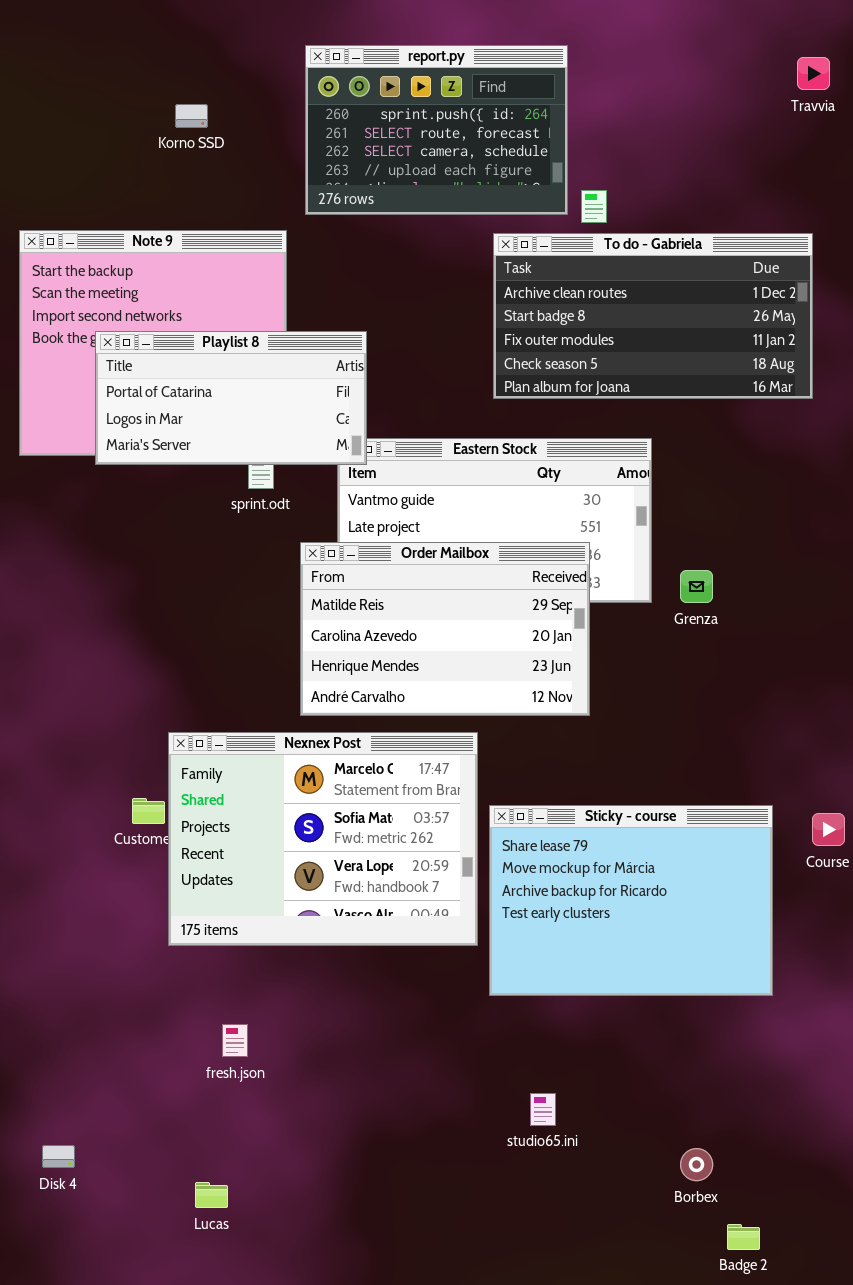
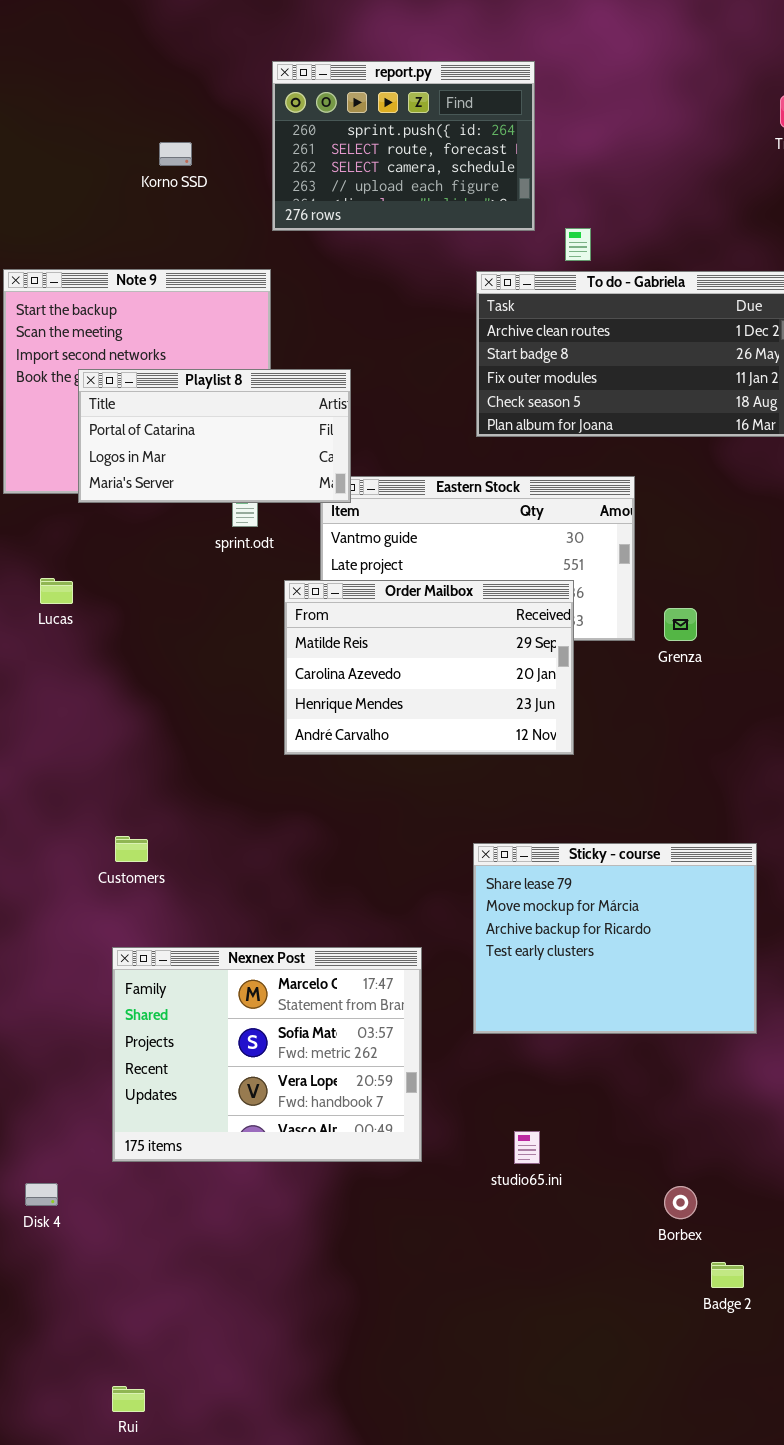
report.py: [305,45,568,215] -> [272,61,535,231], moved
Nexnex Post: [168,732,478,946] -> [112,947,422,1162], moved
Lucas: [195,1182,228,1208] -> [40,578,73,604], moved

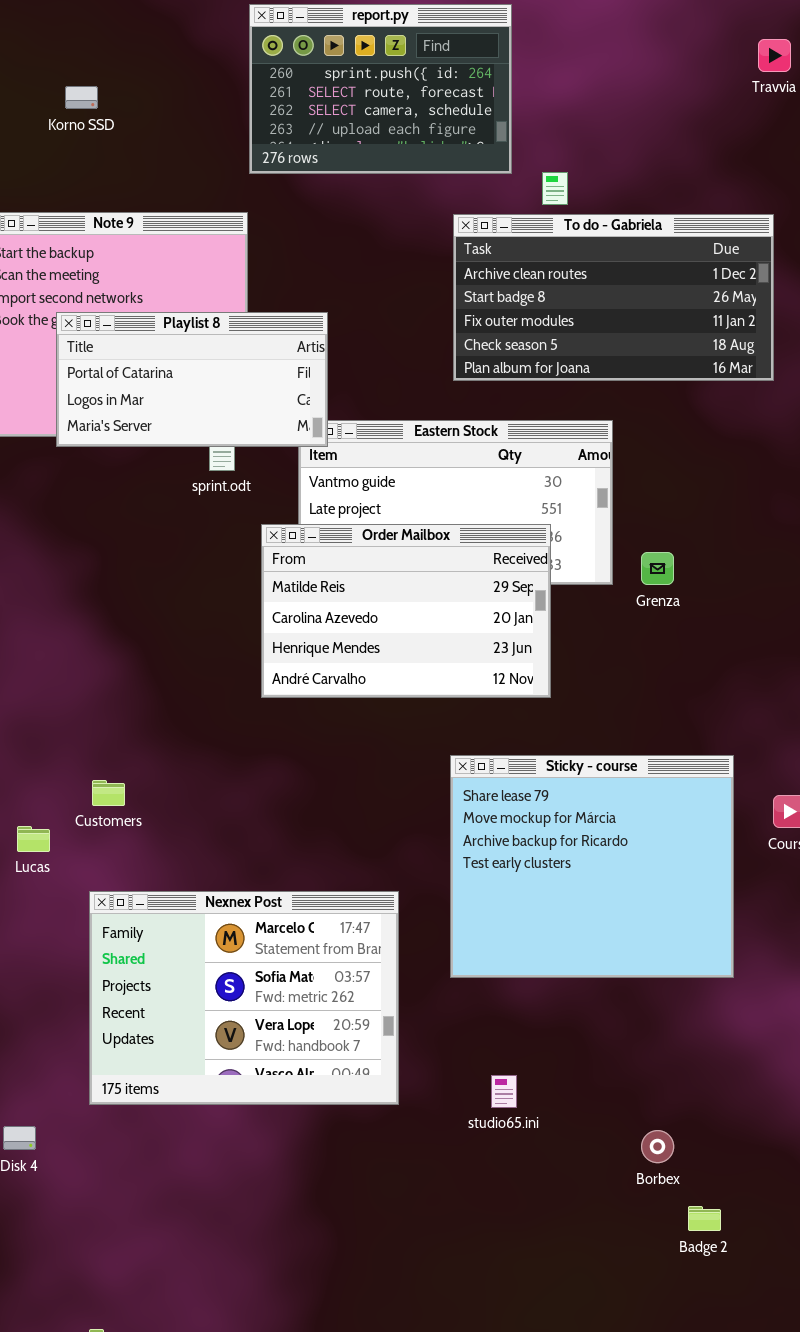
Korno SSD: [159,142,192,166] -> [65,86,98,109], moved
Lucas: [40,578,73,604] -> [17,826,50,852], moved
Sticky - course: [473,843,757,1034] -> [450,755,734,978], resized

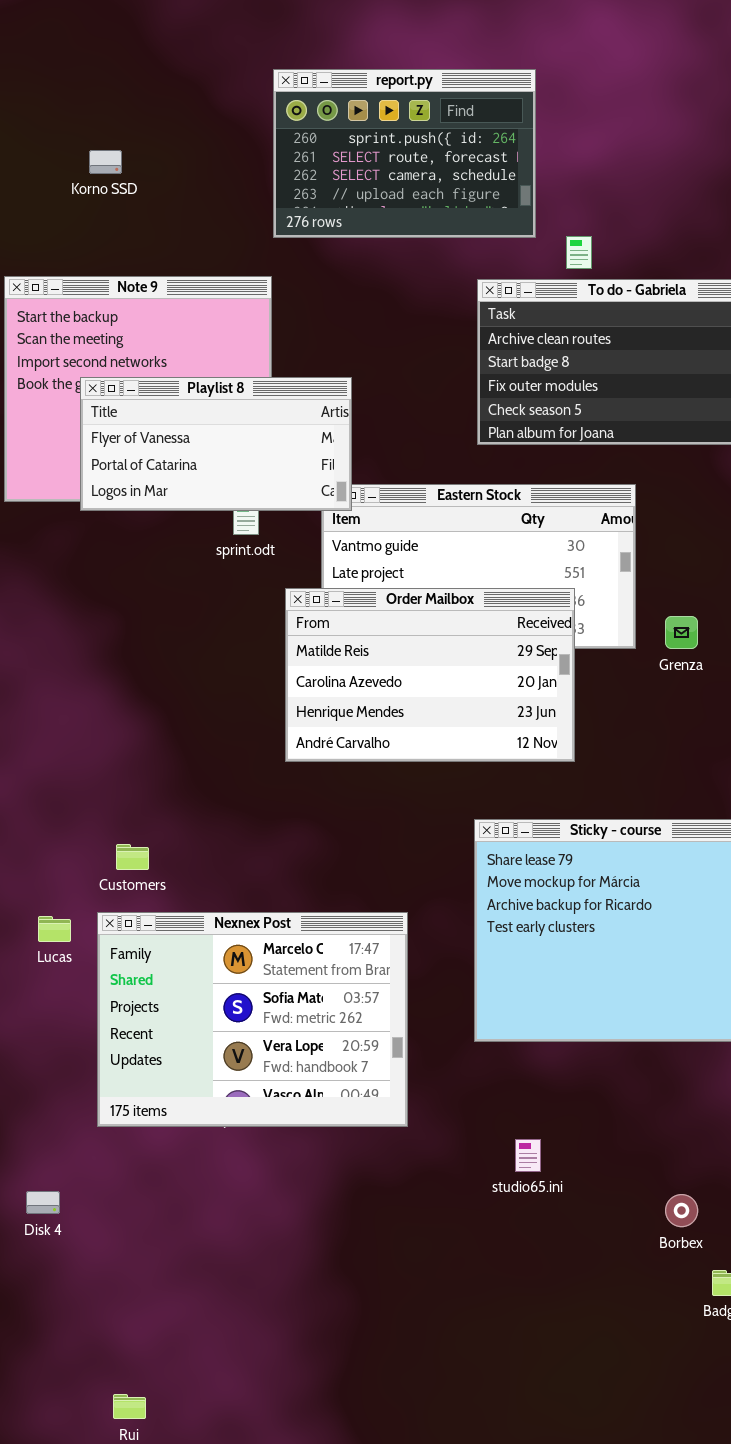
Playlist 8: [56,312,328,447] -> [80,377,352,511], scrolled up 1 row
Lucas: [17,826,50,852] -> [38,916,71,942], moved
Nexnex Post: [89,891,399,1105] -> [97,912,408,1127], moved

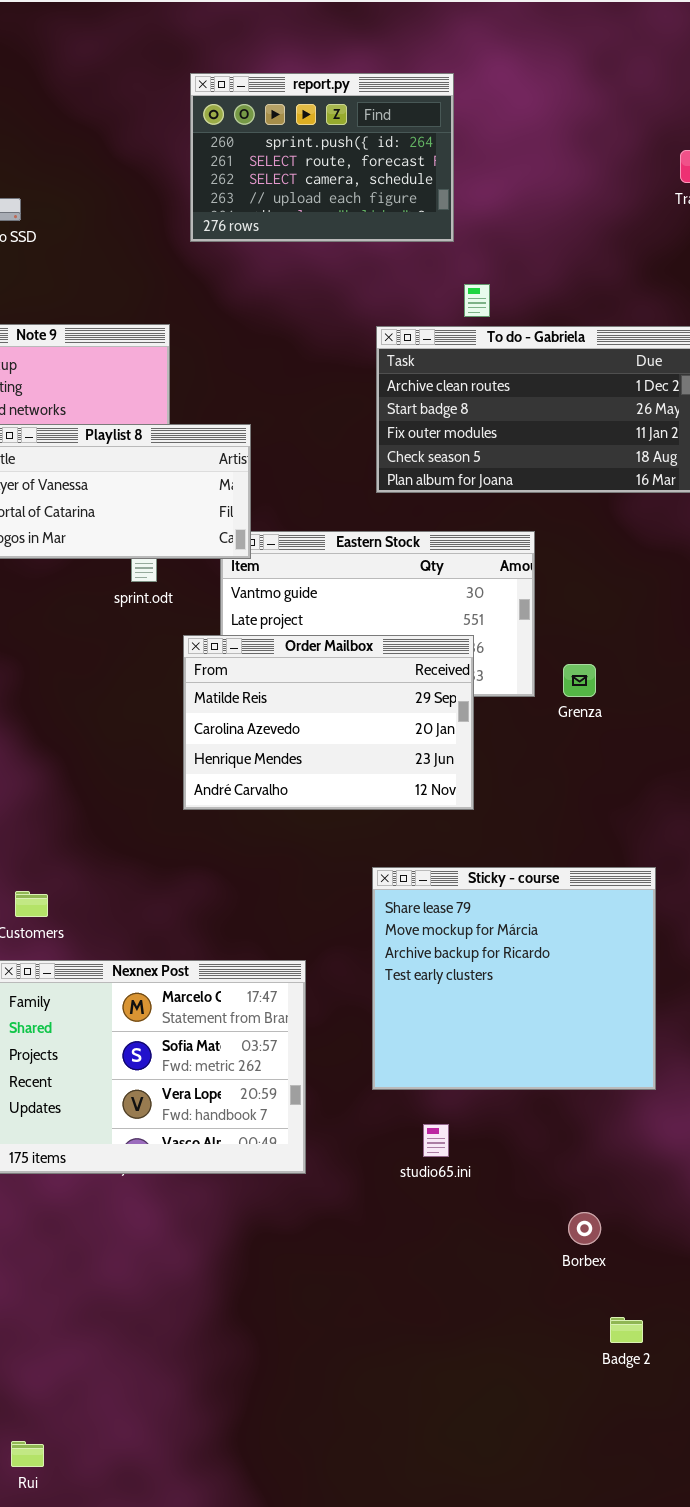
report.py: [273,69,536,238] -> [190,73,454,242], moved
studio65.ini: [515,1139,541,1172] -> [423,1124,449,1157], moved
Borbex: [665,1194,698,1227] -> [568,1212,601,1245], moved

